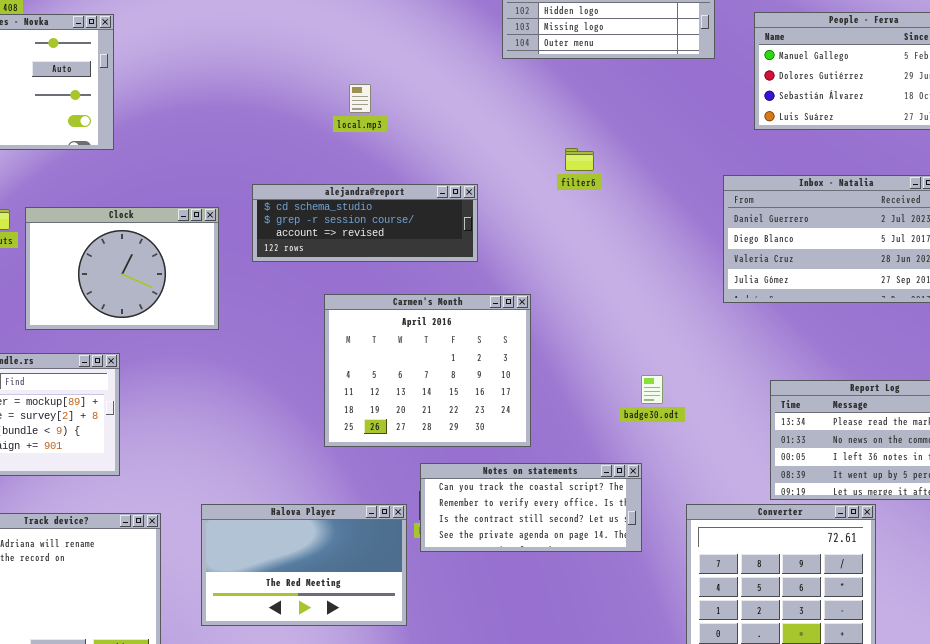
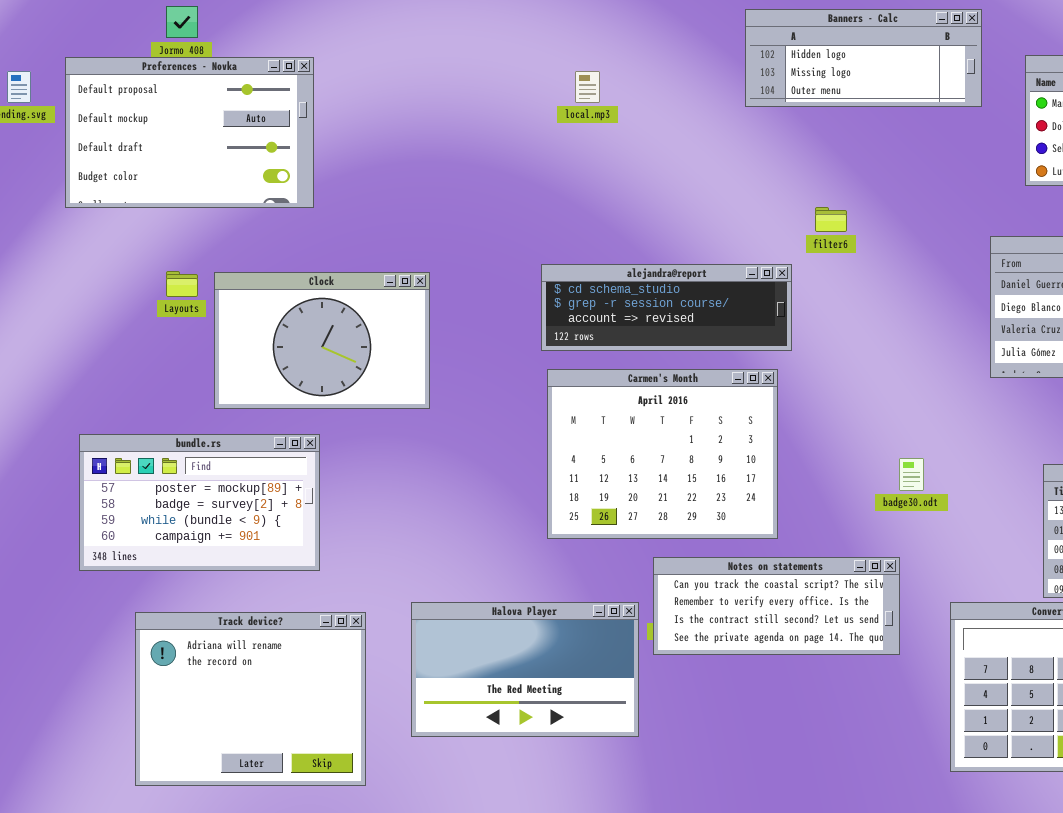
local.mp3: [349,84,371,113] -> [575,71,600,103], moved
alejandra@report: [252,184,478,262] -> [541,264,792,351], moved

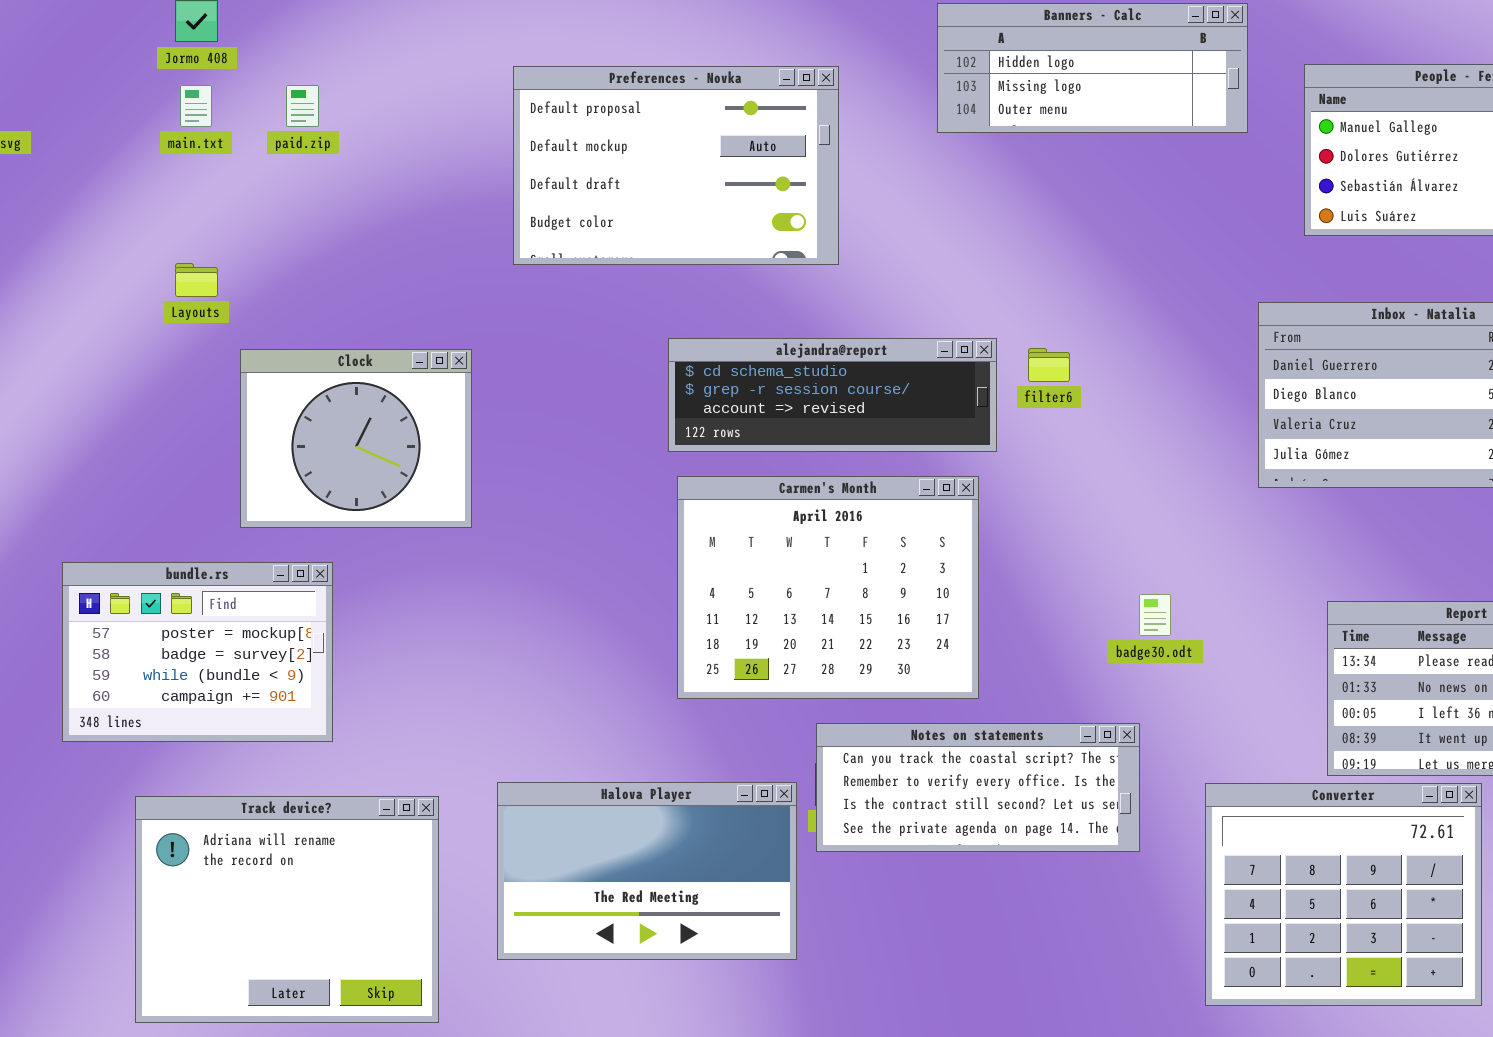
Preferences - Novka: [65,57,314,208] -> [513,66,839,265], moved
filter6: [815,207,847,232] -> [1028,348,1070,382], moved
Layouts: [166,271,198,297] -> [175,263,218,297], moved
Clock: [214,272,430,409] -> [240,349,472,528], resized
bundle.rs: [79,434,320,571] -> [62,562,333,742], resized

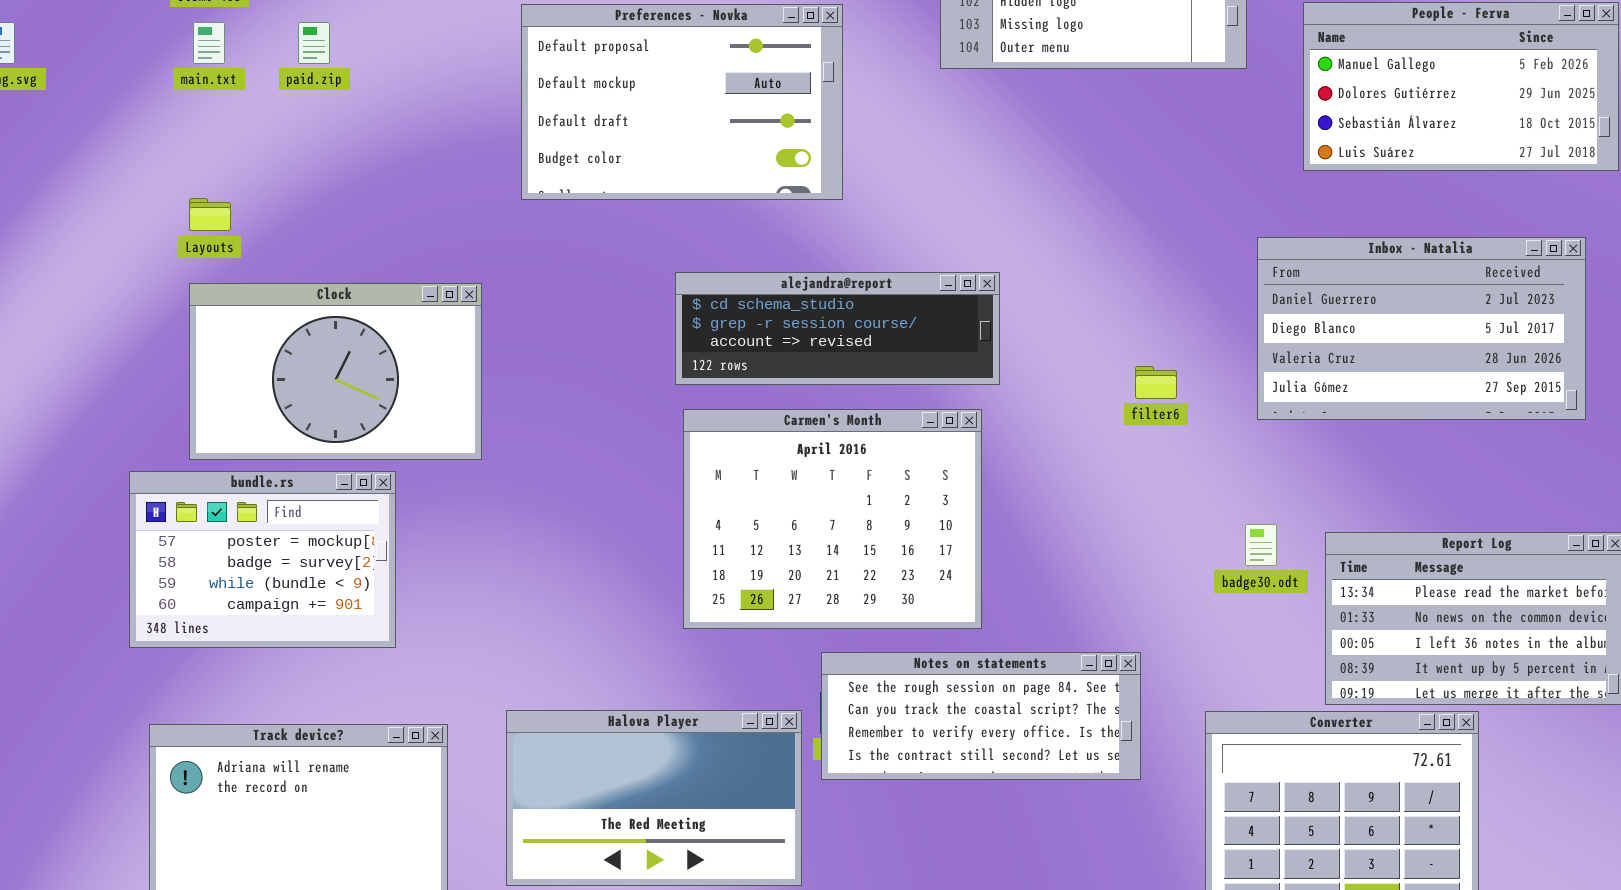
filter6: [1028,348,1070,382] -> [1135,366,1177,399], moved
Clock: [240,349,472,528] -> [189,283,482,460], resized
bundle.rs: [62,562,333,742] -> [129,471,396,648], moved
badge30.odt: [1139,594,1171,636] -> [1245,524,1277,566], moved
Notes on statements: [816,723,1140,852] -> [821,652,1141,780], scrolled up 1 row

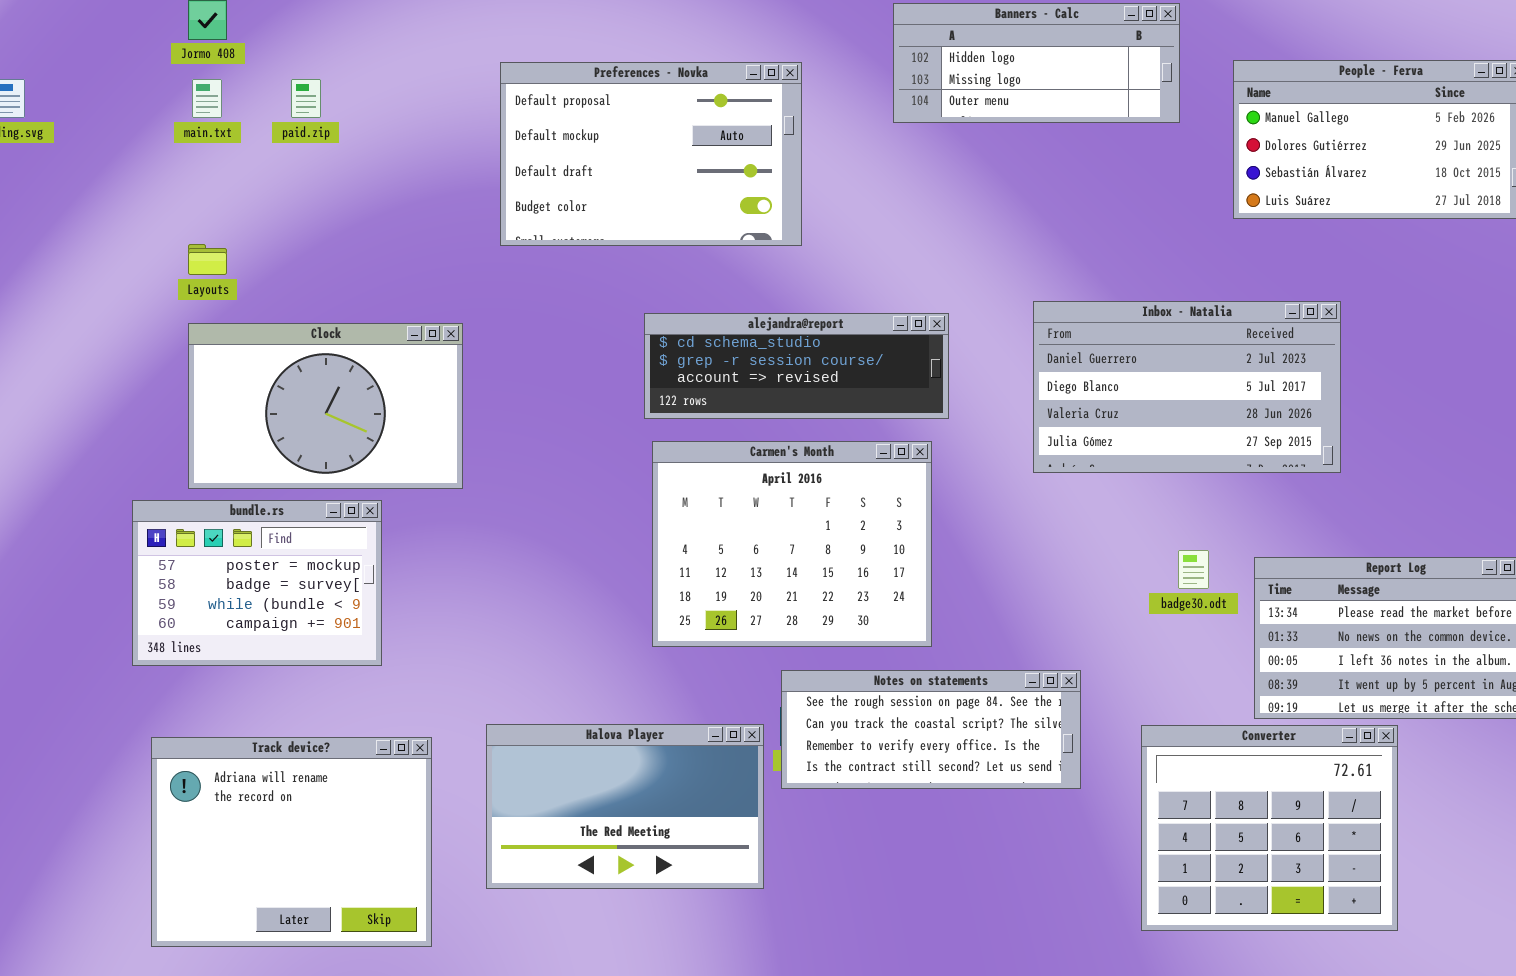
Inbox - Natalia: [1257,237,1586,420] -> [1033,301,1341,473], moved

